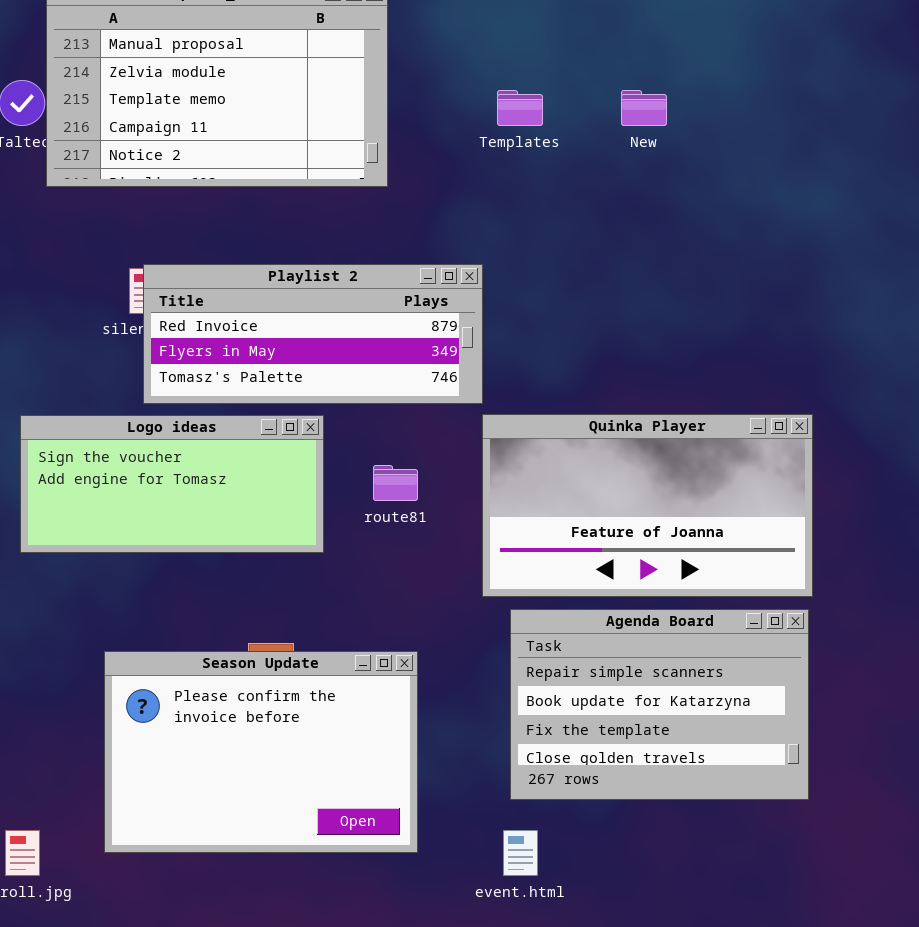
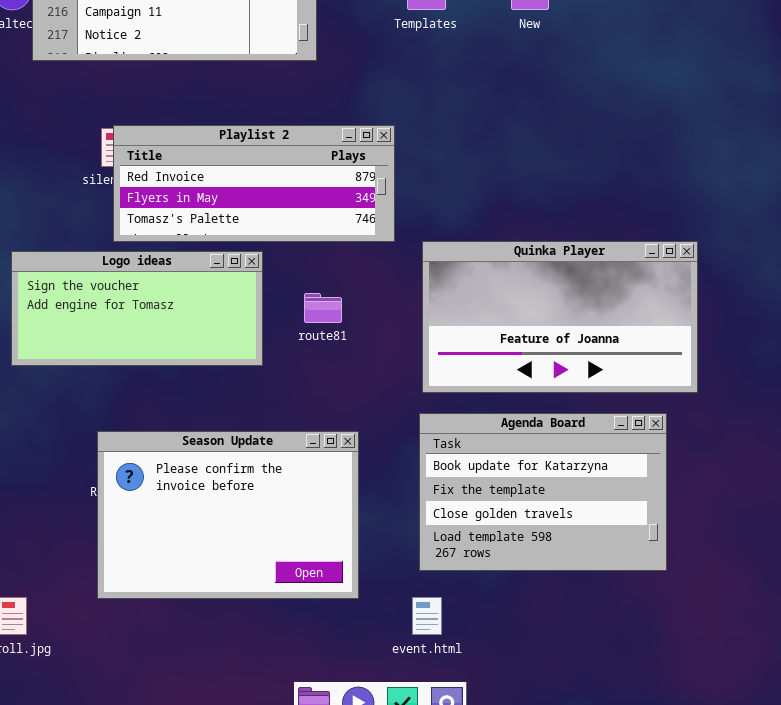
Quinka Player: [482,414,813,597] -> [422,241,698,393], moved
Agenda Board: [510,609,809,800] -> [419,413,667,571], scrolled down 1 row
Season Update: [104,651,418,853] -> [97,431,359,599], moved

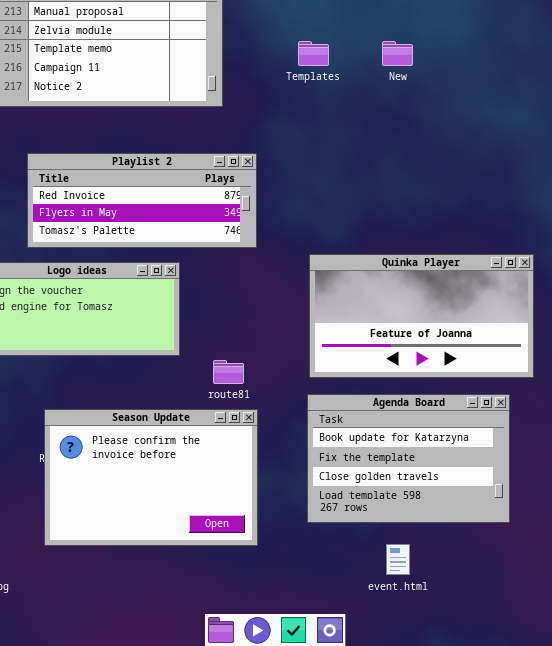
Playlist 2: [113,125,395,242] -> [27,153,257,248], moved
route81: [304,293,342,323] -> [213,360,244,384], moved
event.html: [412,597,442,635] -> [386,544,410,575], moved

